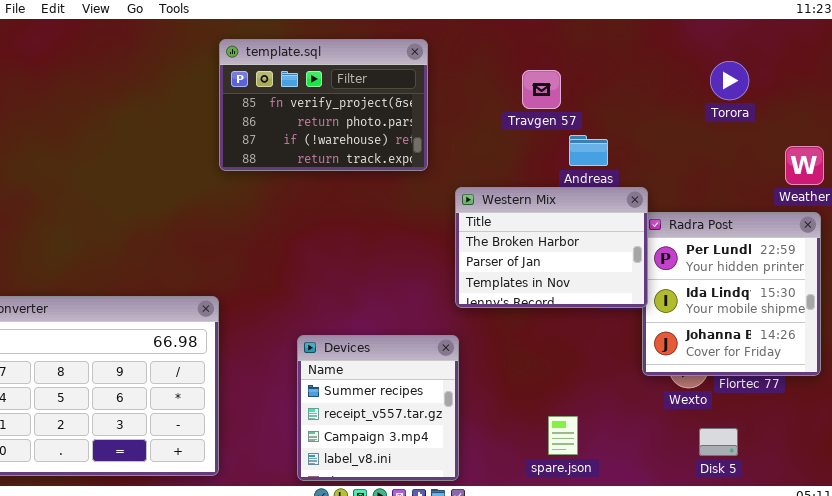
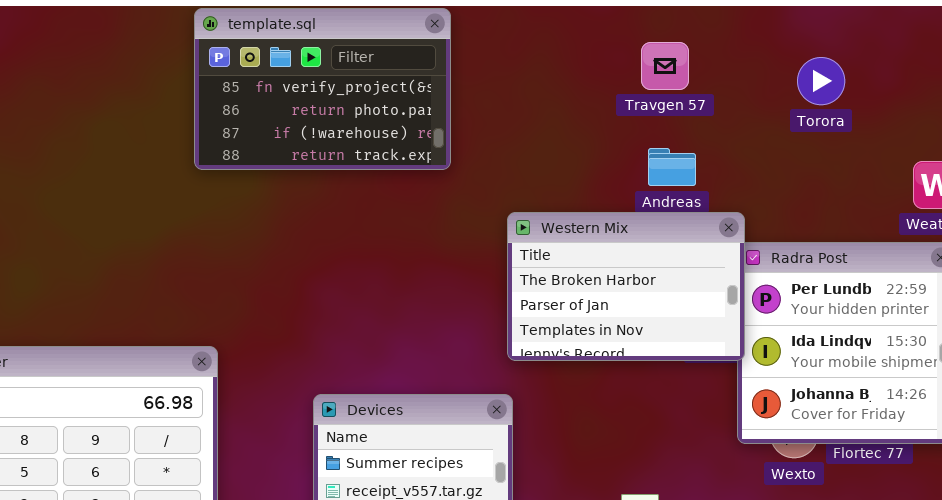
template.sql: [219,39,428,171] -> [194,8,451,170], moved
Torora: [710,61,749,100] -> [797,57,845,105], moved
Travgen 57: [522,70,561,109] -> [641,42,689,90], moved

